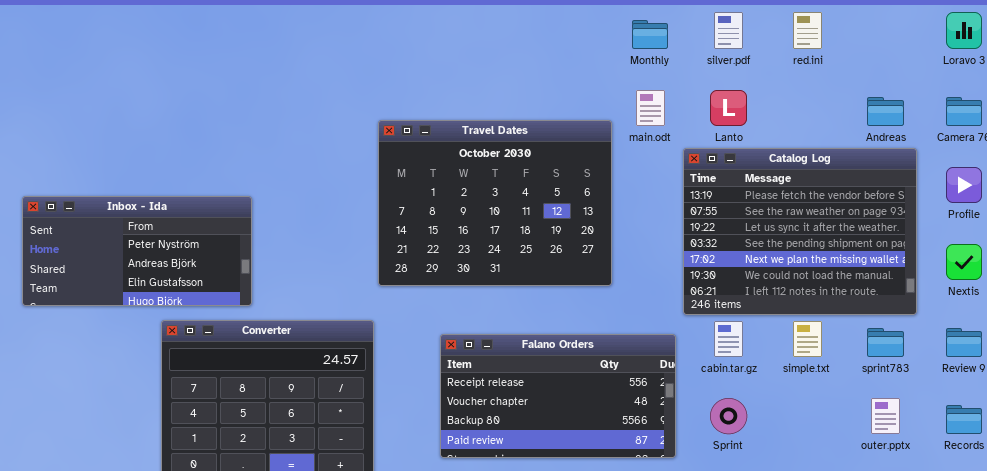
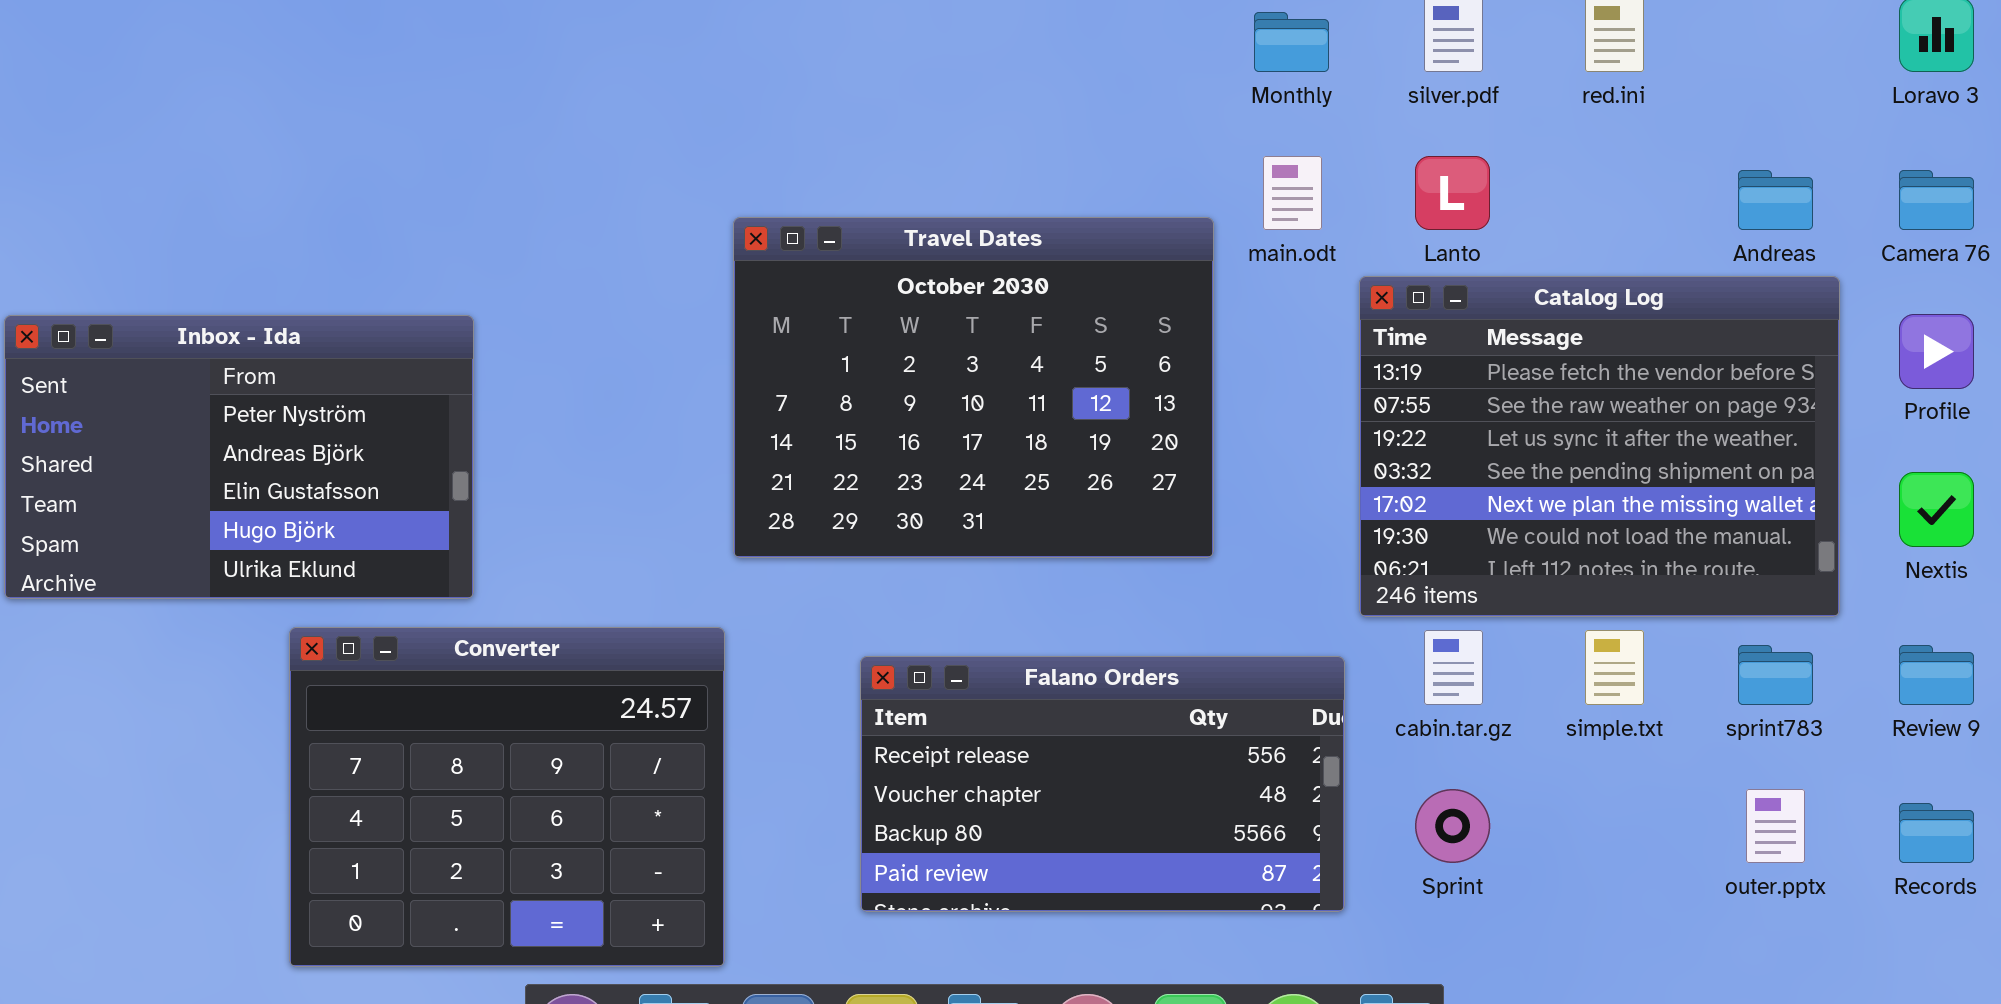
Inbox - Ida: [22,196,252,306] -> [4,315,474,599], resized

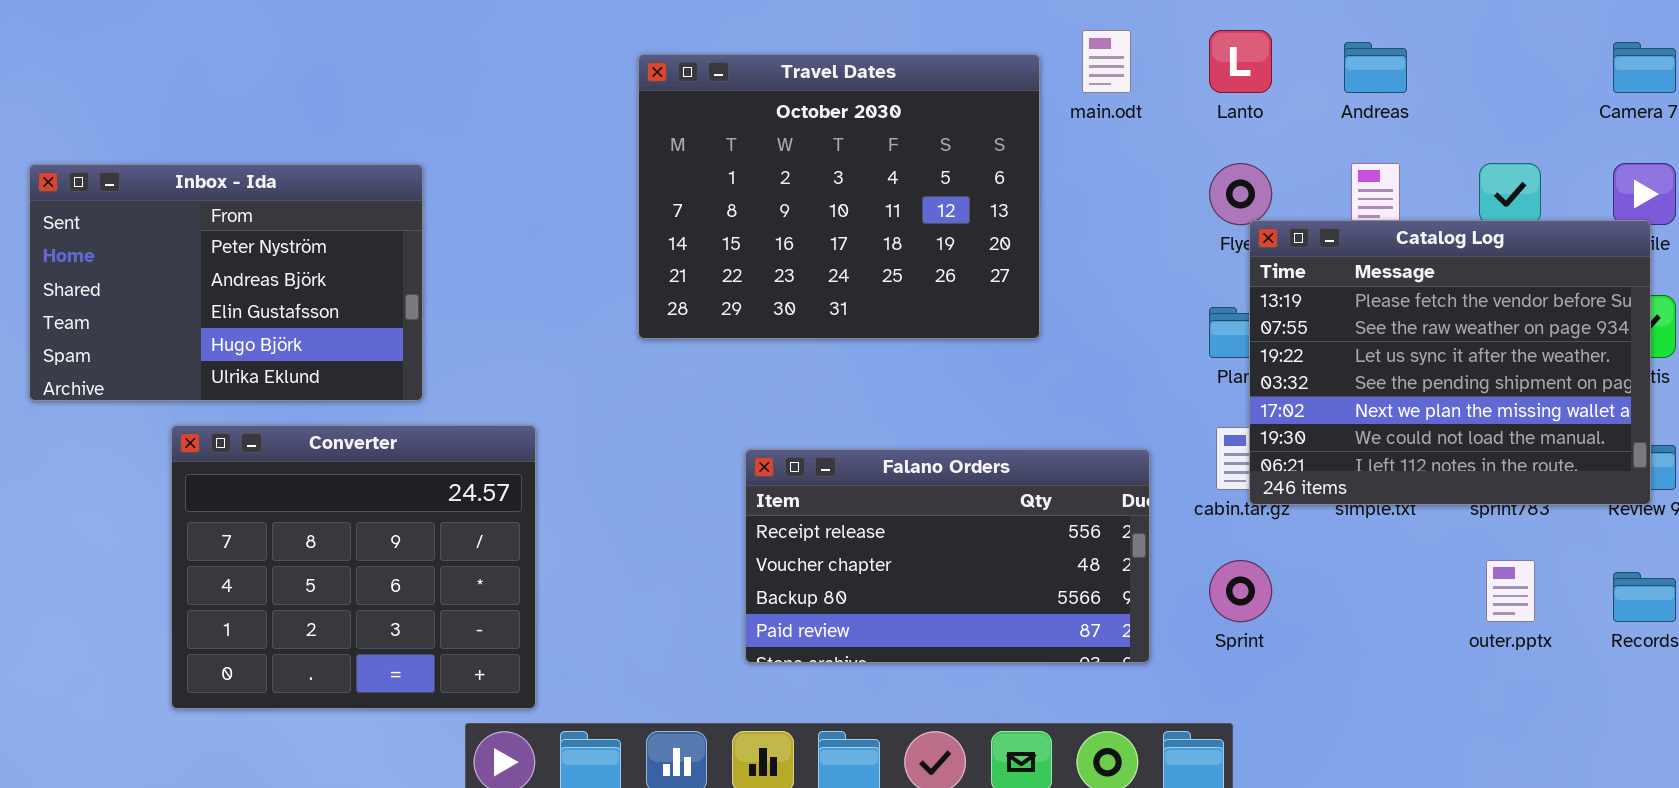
Andreas: [1738,170,1813,230] -> [1344,42,1407,93], moved
Travel Dates: [733,217,1214,558] -> [638,54,1040,339], moved
Catalog Log: [1359,276,1840,617] -> [1249,220,1651,505], moved
Converter: [289,627,725,967] -> [171,425,536,709], moved

